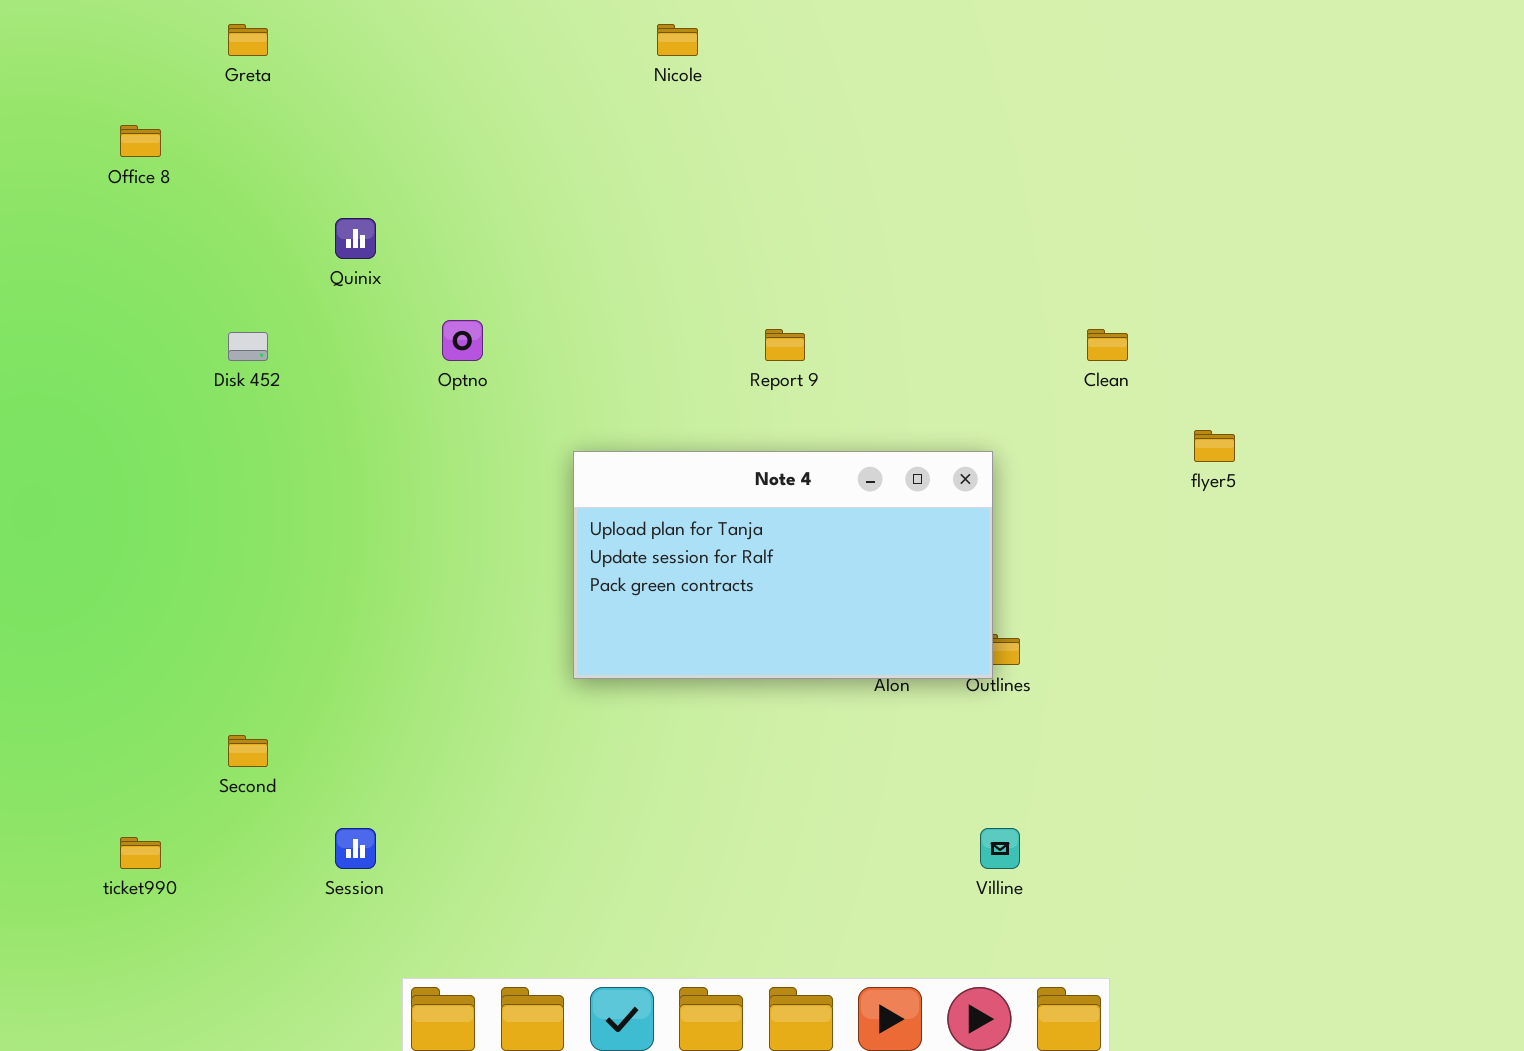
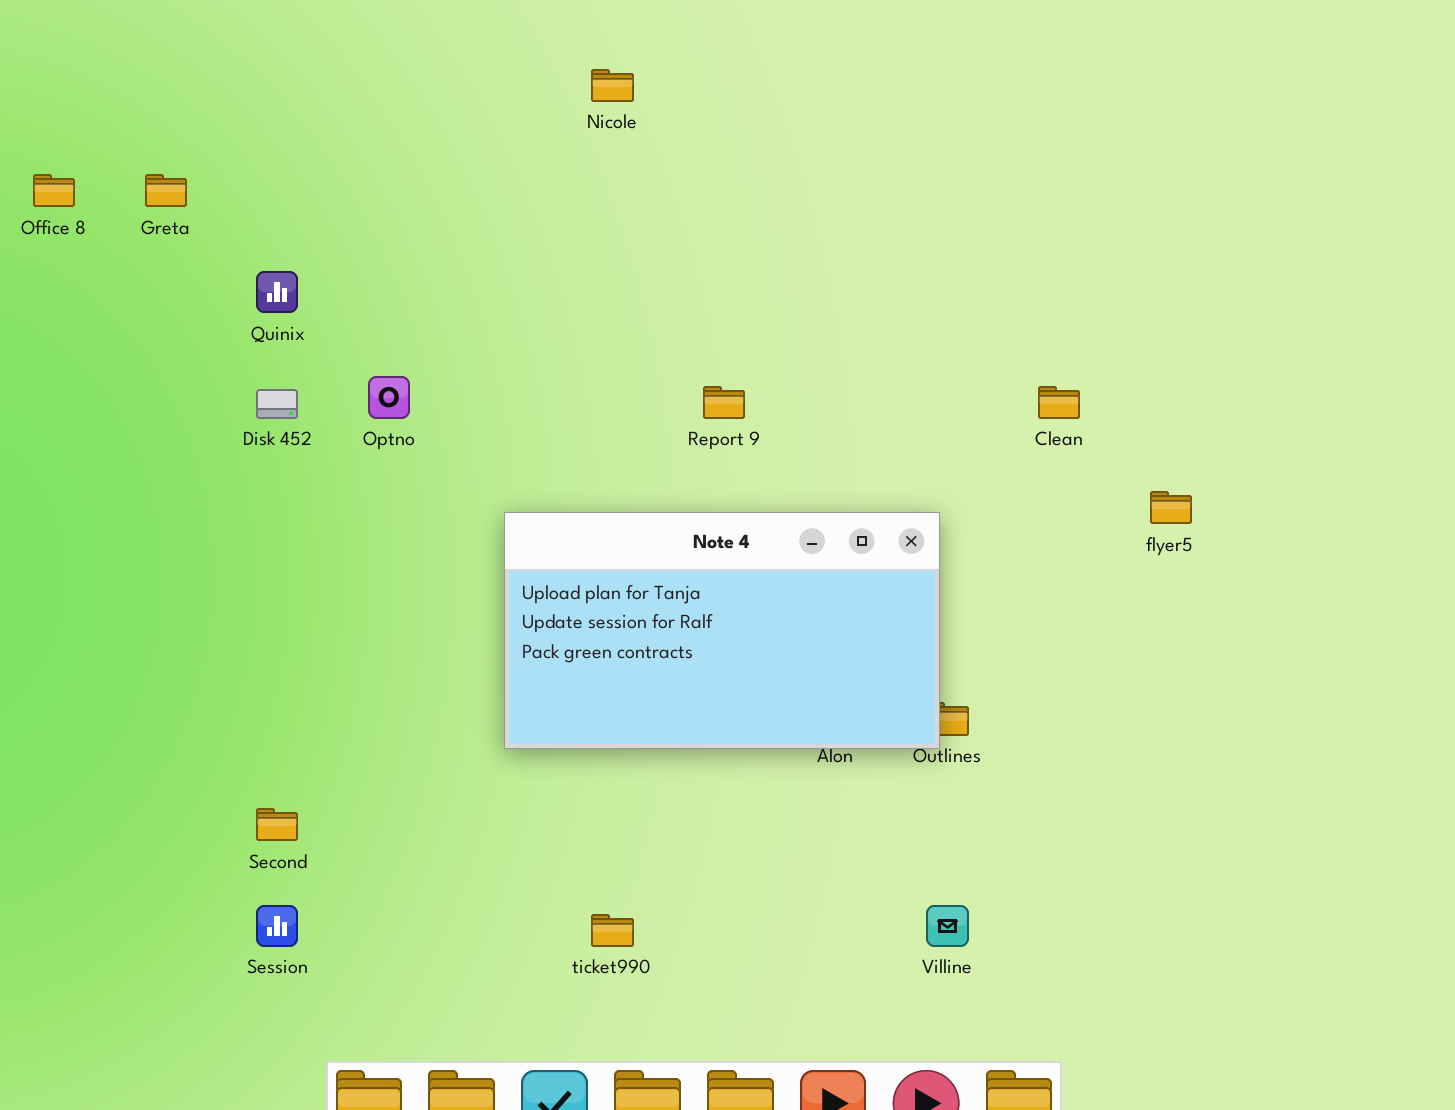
Greta: [228,24,268,56] -> [145,174,187,207], moved
Disk 452: [228,332,268,361] -> [256,389,298,419], moved
Second: [228,735,268,767] -> [256,808,298,841], moved
ticket990: [120,837,161,869] -> [591,914,634,947], moved

